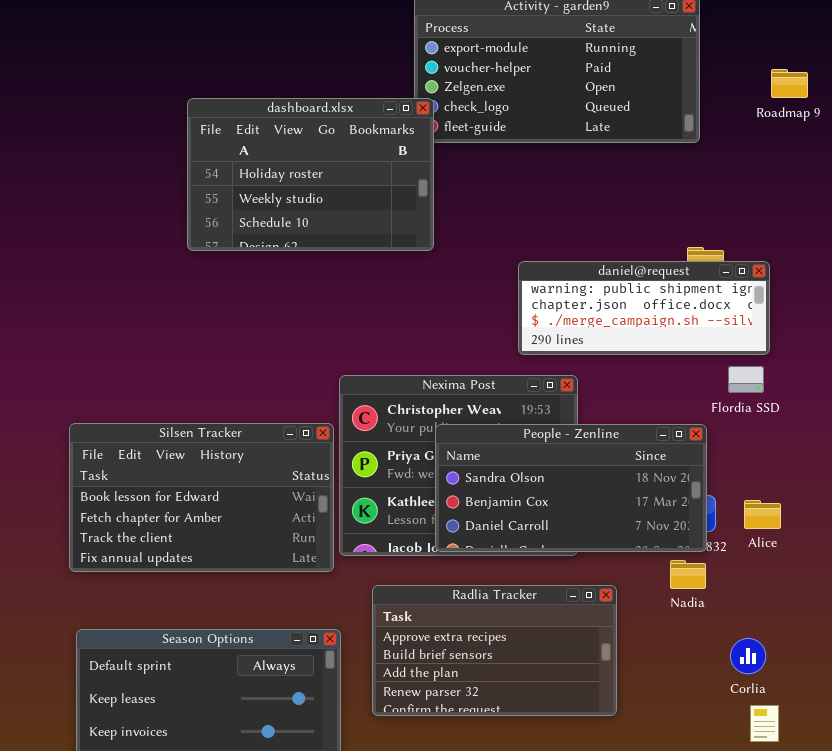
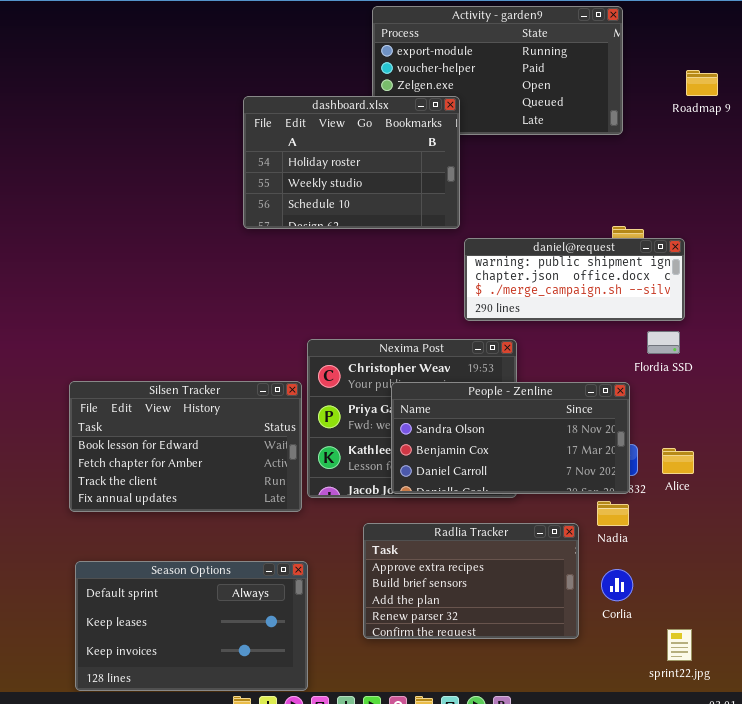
dashboard.xlsx: [187,98,434,251] -> [243,96,460,229], moved
Radlia Tracker: [372,585,617,716] -> [363,523,579,639], moved
Corlia: [730,638,766,674] -> [601,569,633,601], moved

